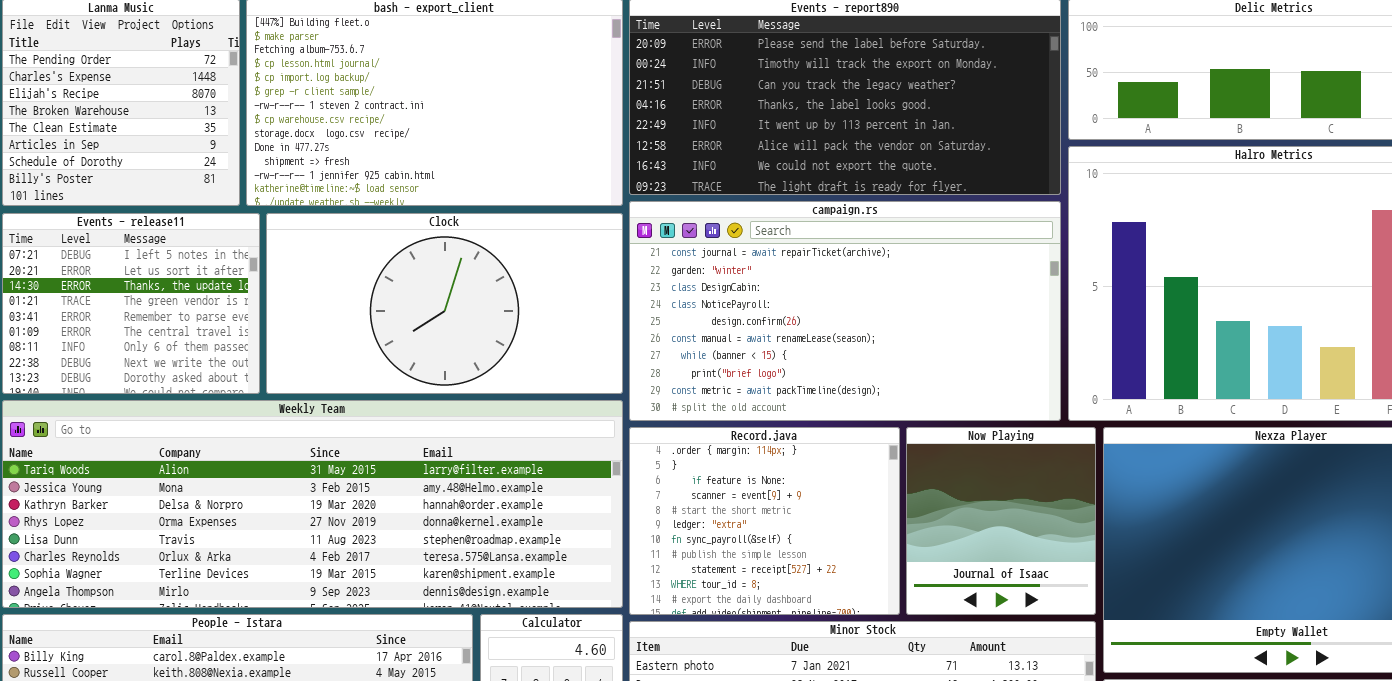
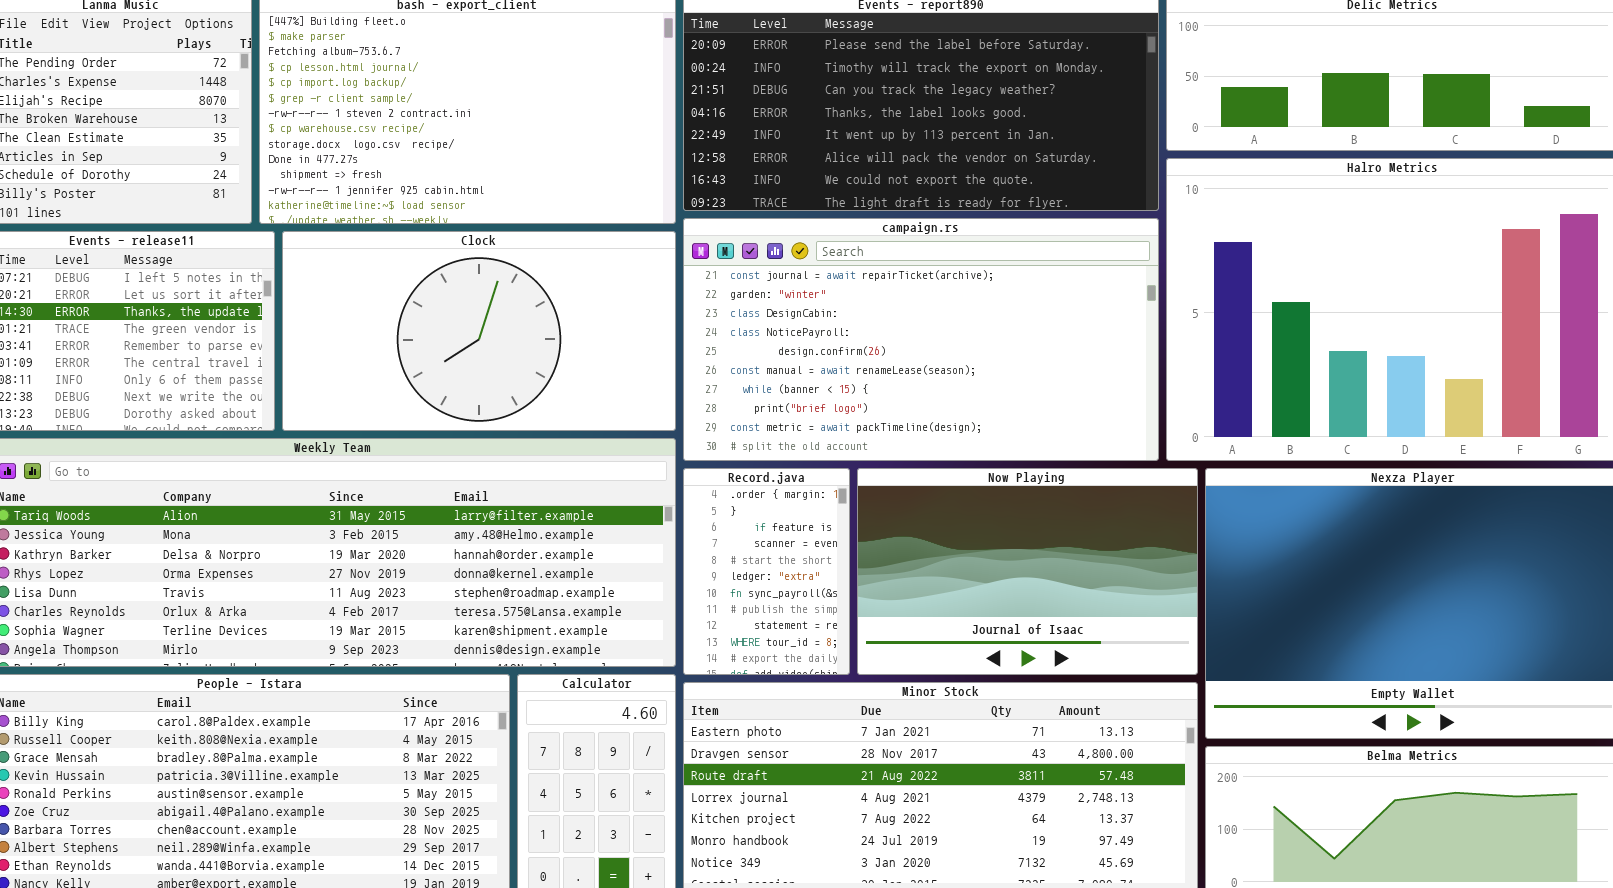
Record.java: [629,427,900,615] -> [683,468,850,675], resized
Now Playing: [906,427,1096,615] -> [857,468,1198,675], resized

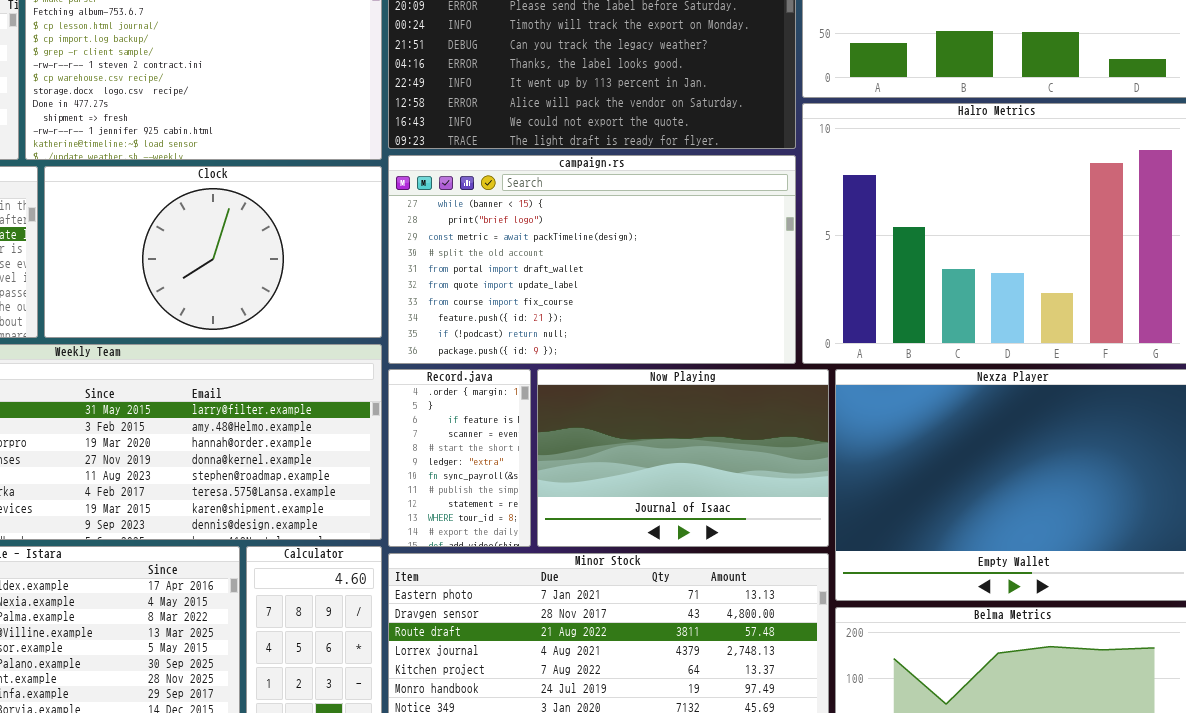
campaign.rs: [683,218,1159,461] -> [388,155,796,364], scrolled down 6 rows

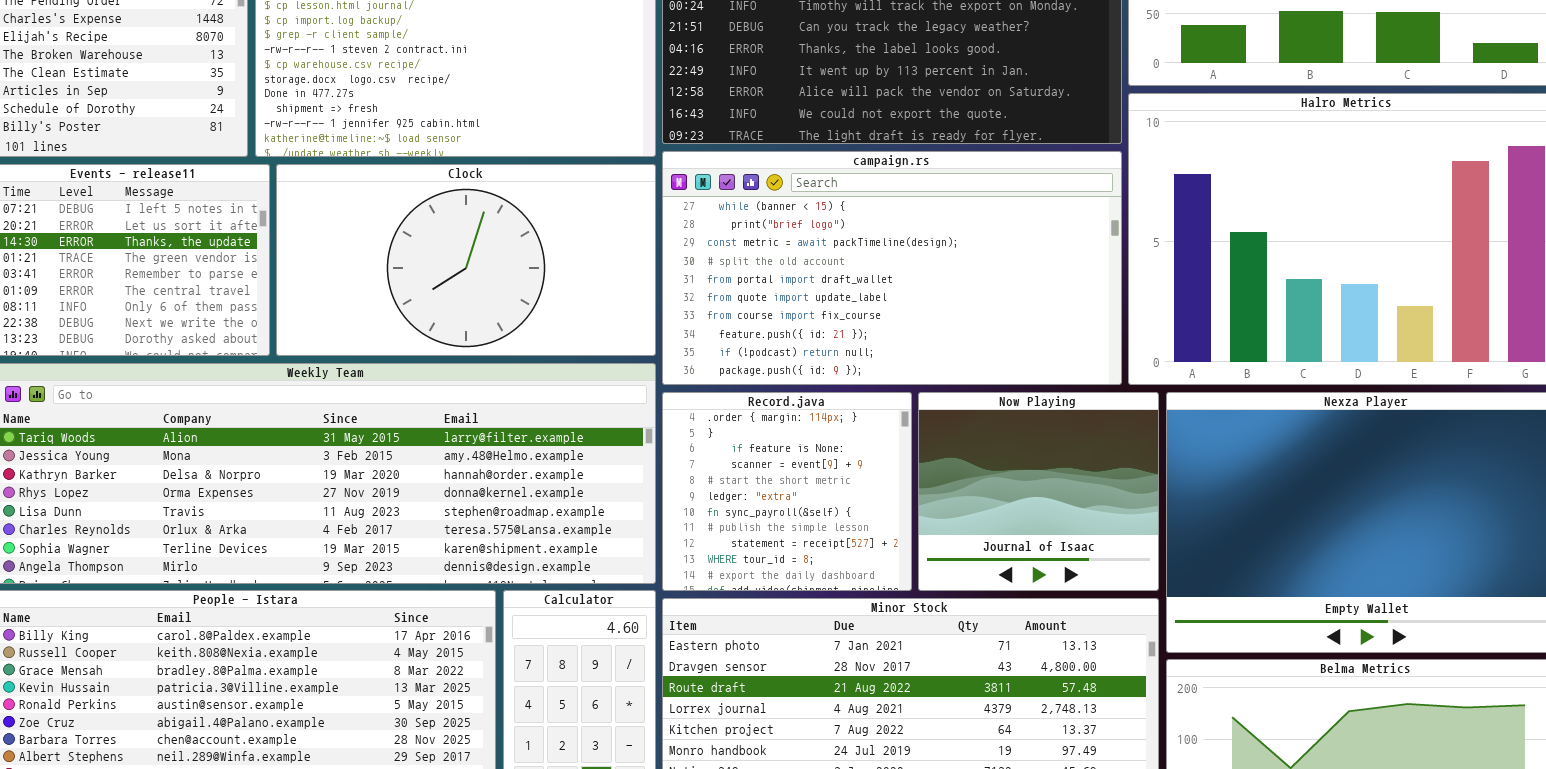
Record.java: [388,369,531,547] -> [662,392,912,591], resized
Now Playing: [537,369,829,547] -> [918,392,1159,591], resized

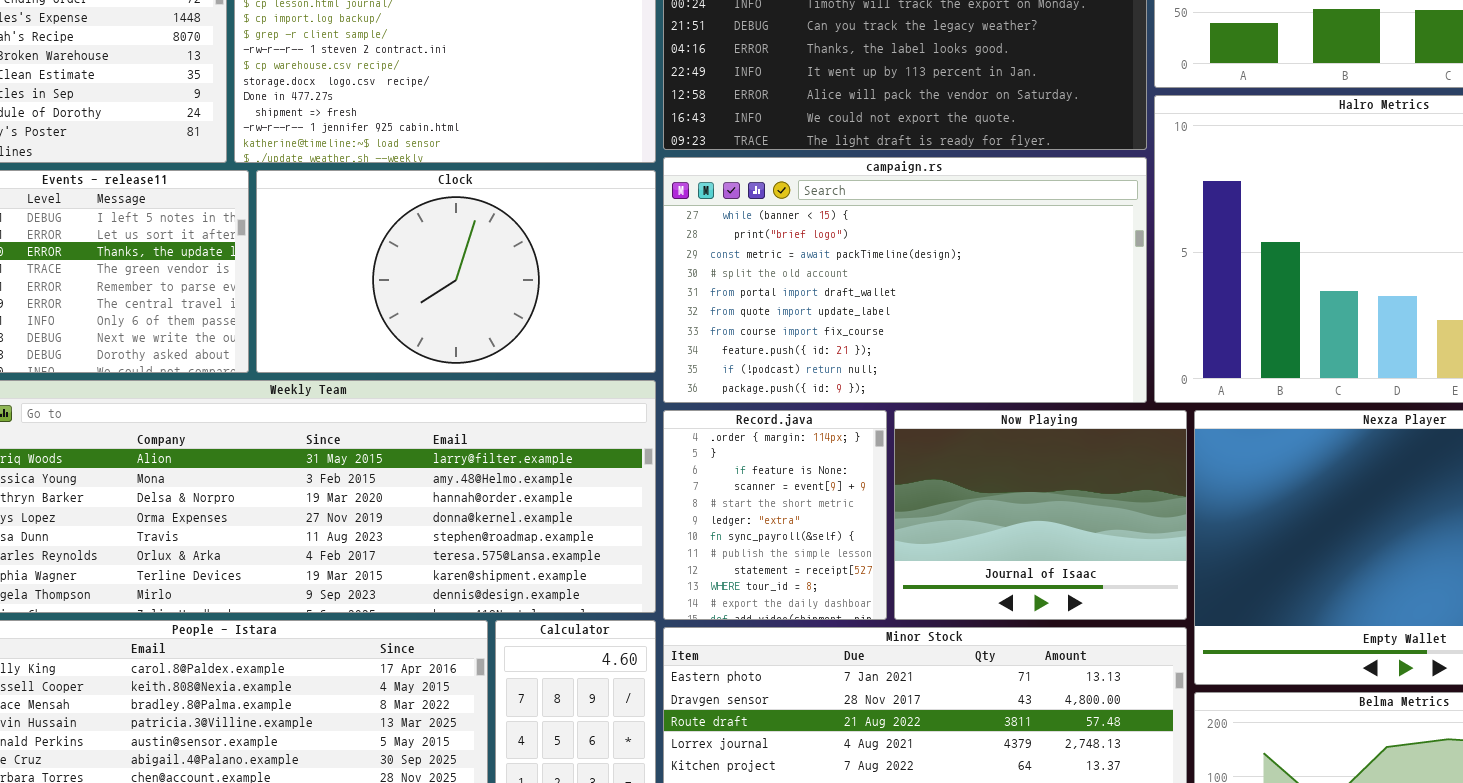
Record.java: [662,392,912,591] -> [663,410,887,620], resized
Now Playing: [918,392,1159,591] -> [894,410,1187,620], resized

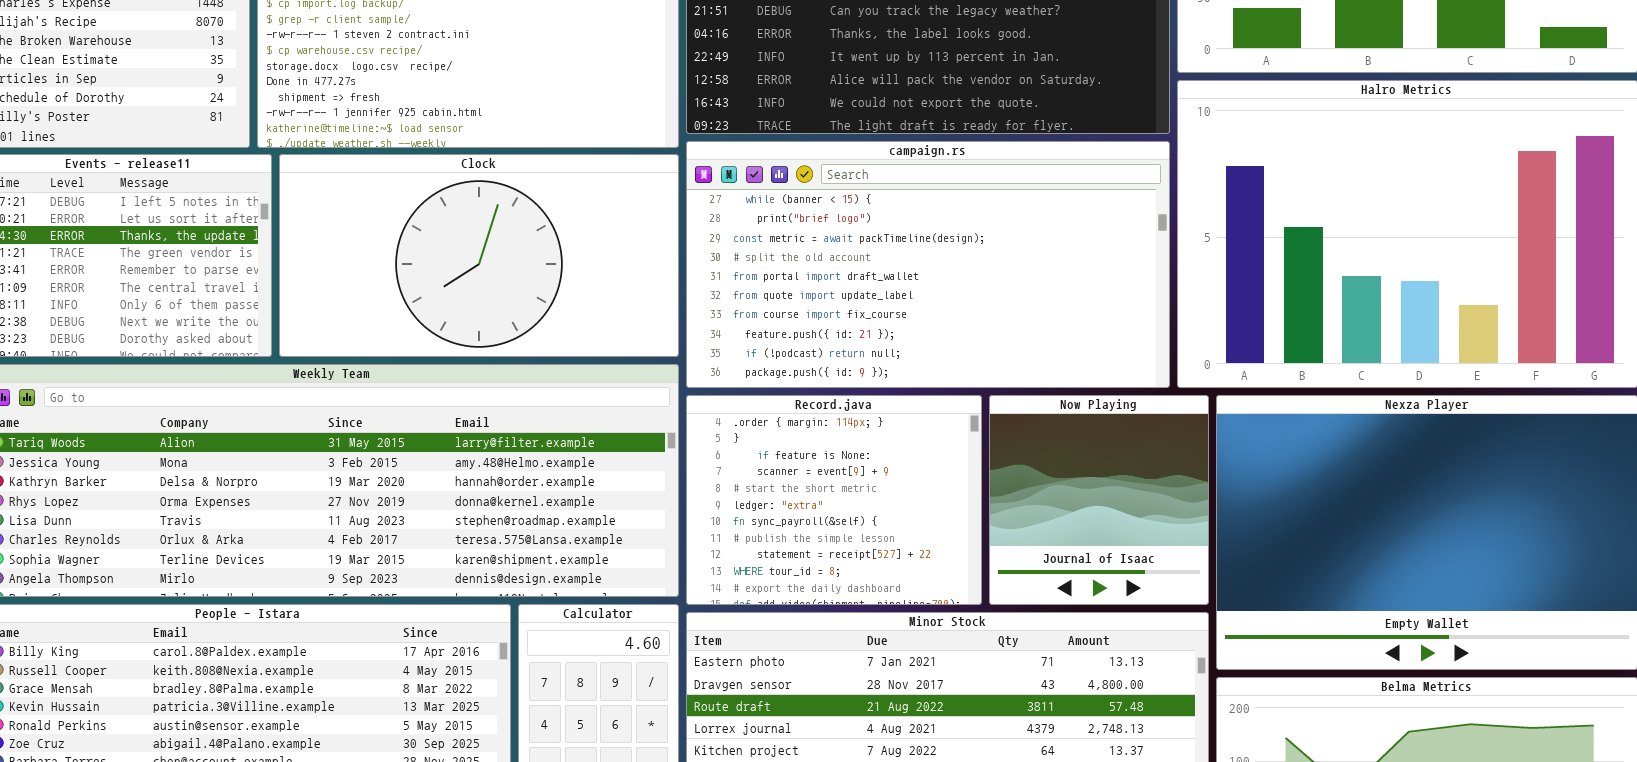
Record.java: [663,410,887,620] -> [686,395,982,605], resized
Now Playing: [894,410,1187,620] -> [989,395,1209,605], resized

